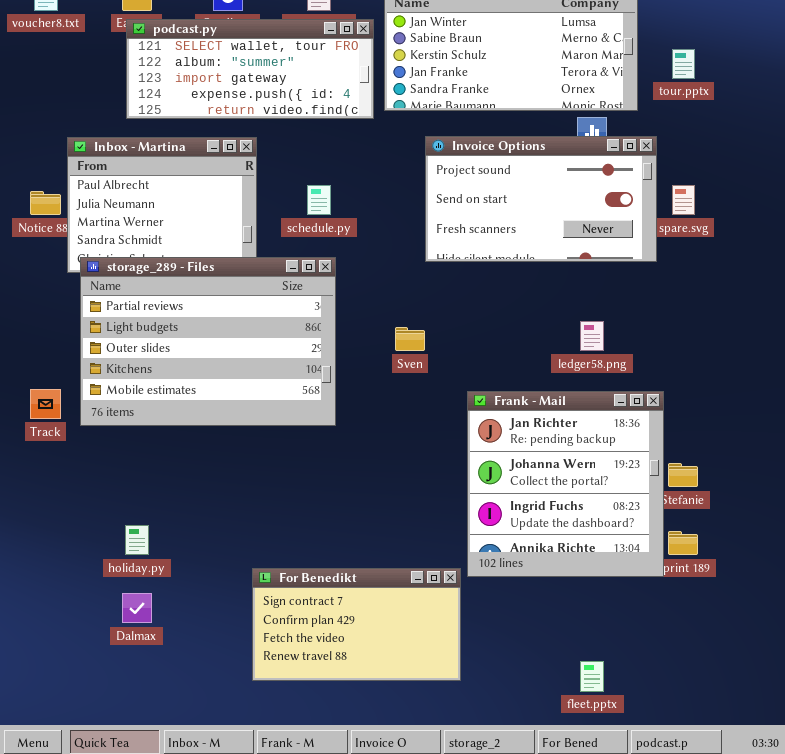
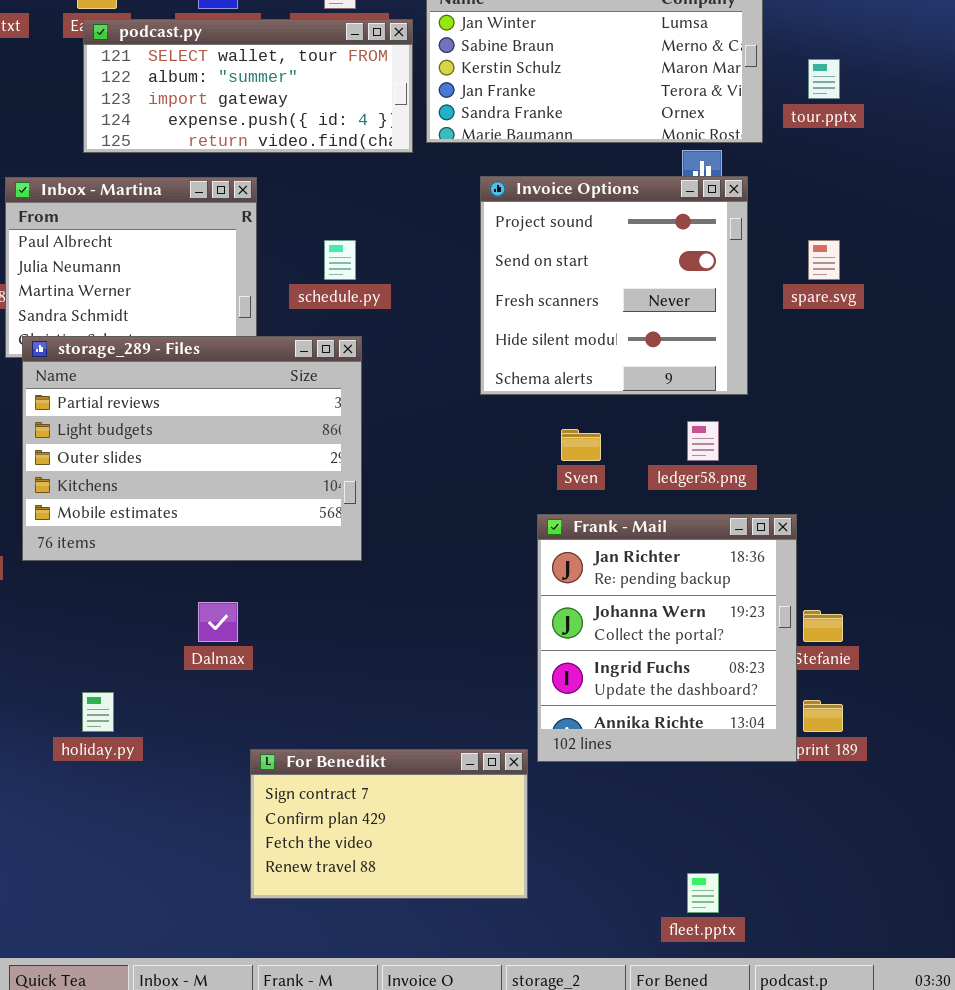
Invoice Options: [425,136,657,262] -> [480,176,748,395], resized
Sven: [395,327,425,351] -> [561,429,601,461], moved
Dalmax: [122,593,152,623] -> [198,602,238,642], moved

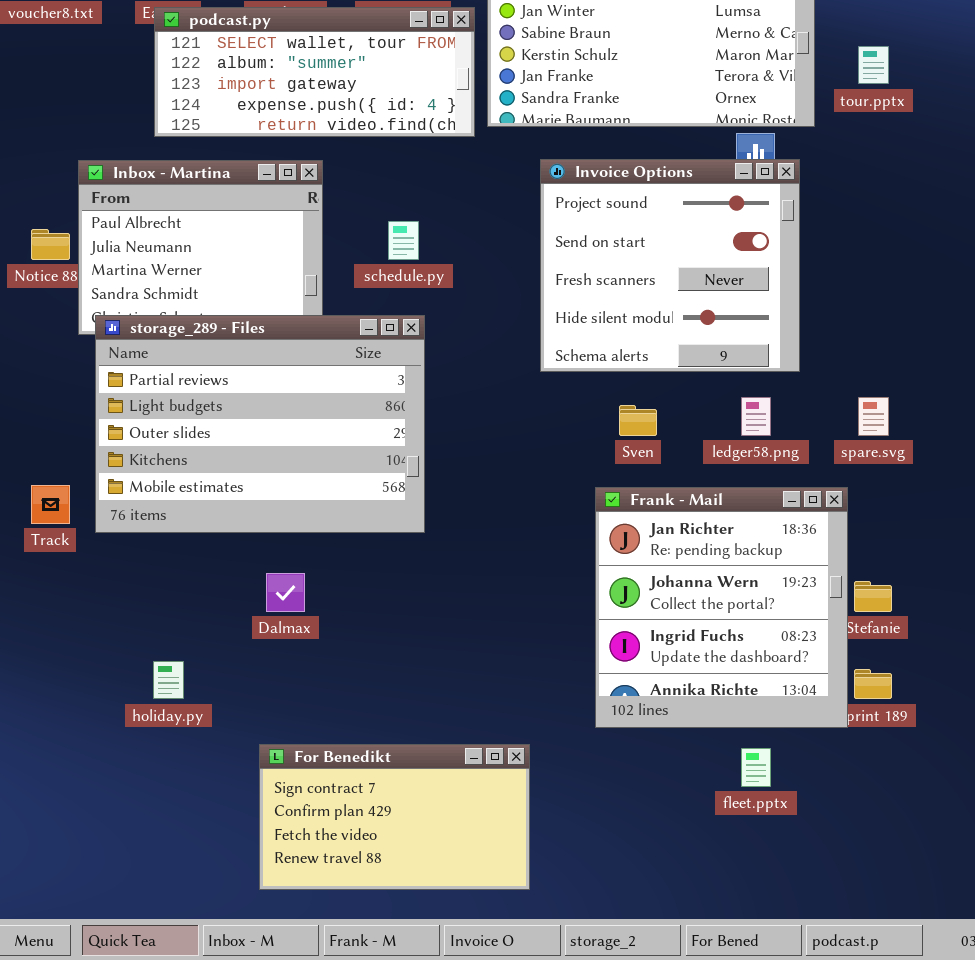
spare.svg: [808,240,840,280] -> [858,397,889,436], moved
For Benedikt: [250,749,528,899] -> [259,744,530,890], moved
fleet.pptx: [687,873,719,913] -> [741,748,771,787], moved

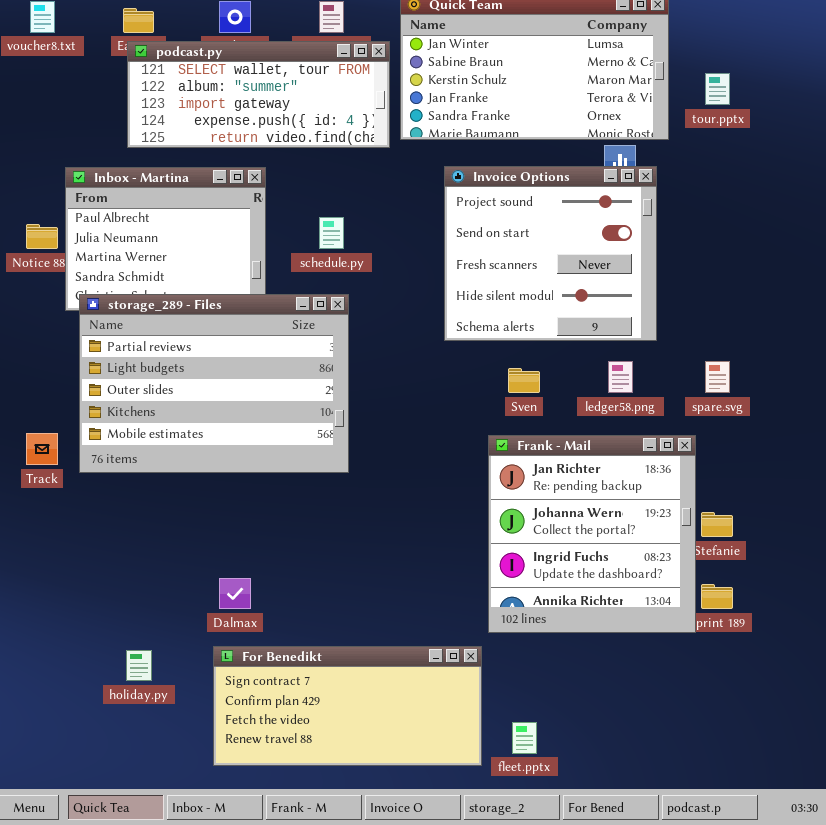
Dalmax: [266,573,305,612] -> [219,578,251,609], moved
holiday.py: [153,661,184,699] -> [126,650,152,681], moved
For Benedikt: [259,744,530,890] -> [213,646,482,766], resized
fleet.pptx: [741,748,771,787] -> [512,722,537,754], moved

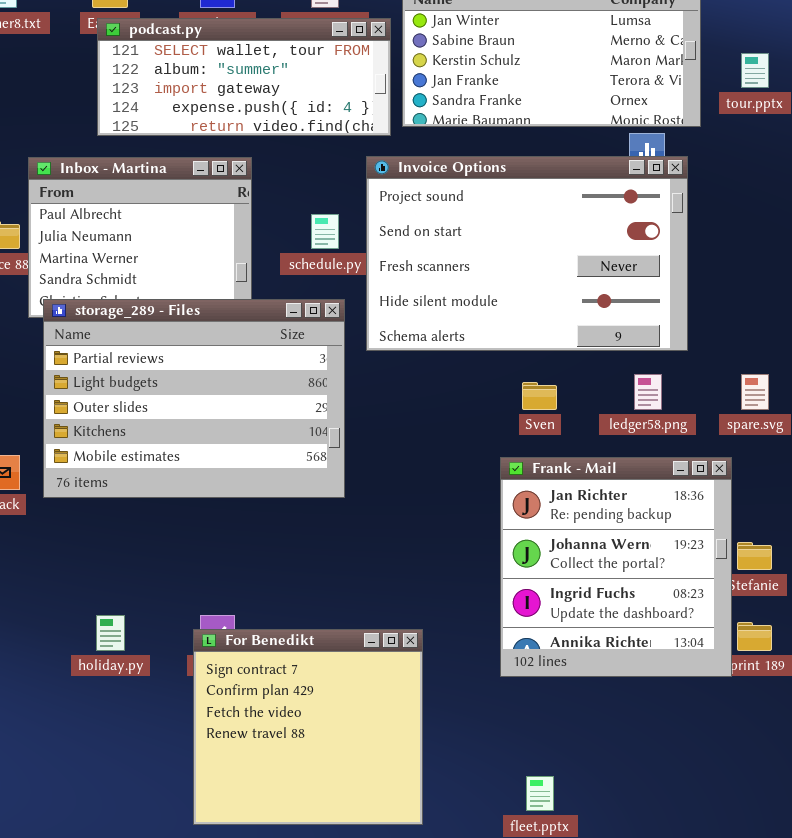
Invoice Options: [444,166,657,341] -> [366,156,688,351], resized
For Benedikt: [213,646,482,766] -> [193,629,423,825], resized
holiday.py: [126,650,152,681] -> [96,615,125,651], moved

